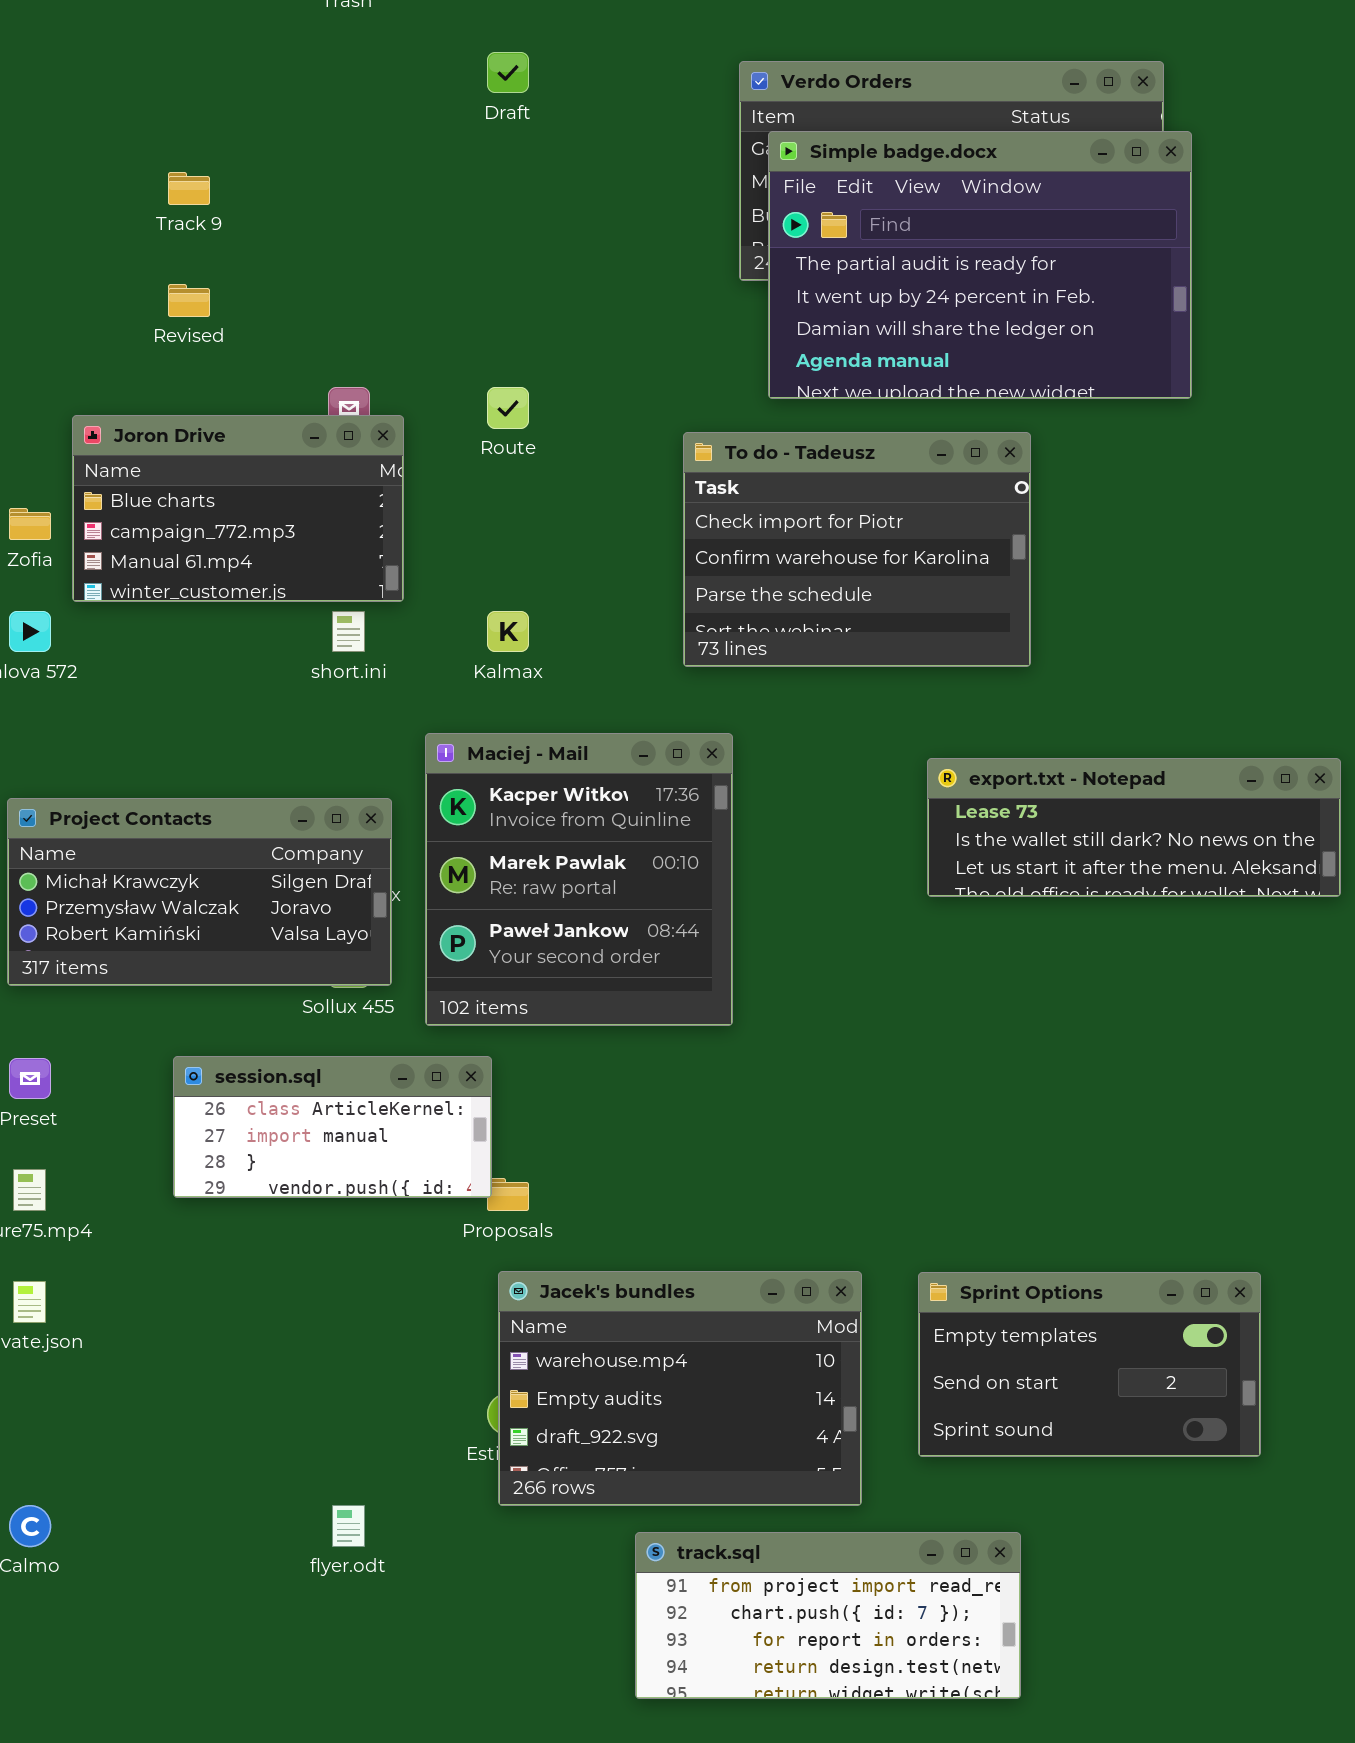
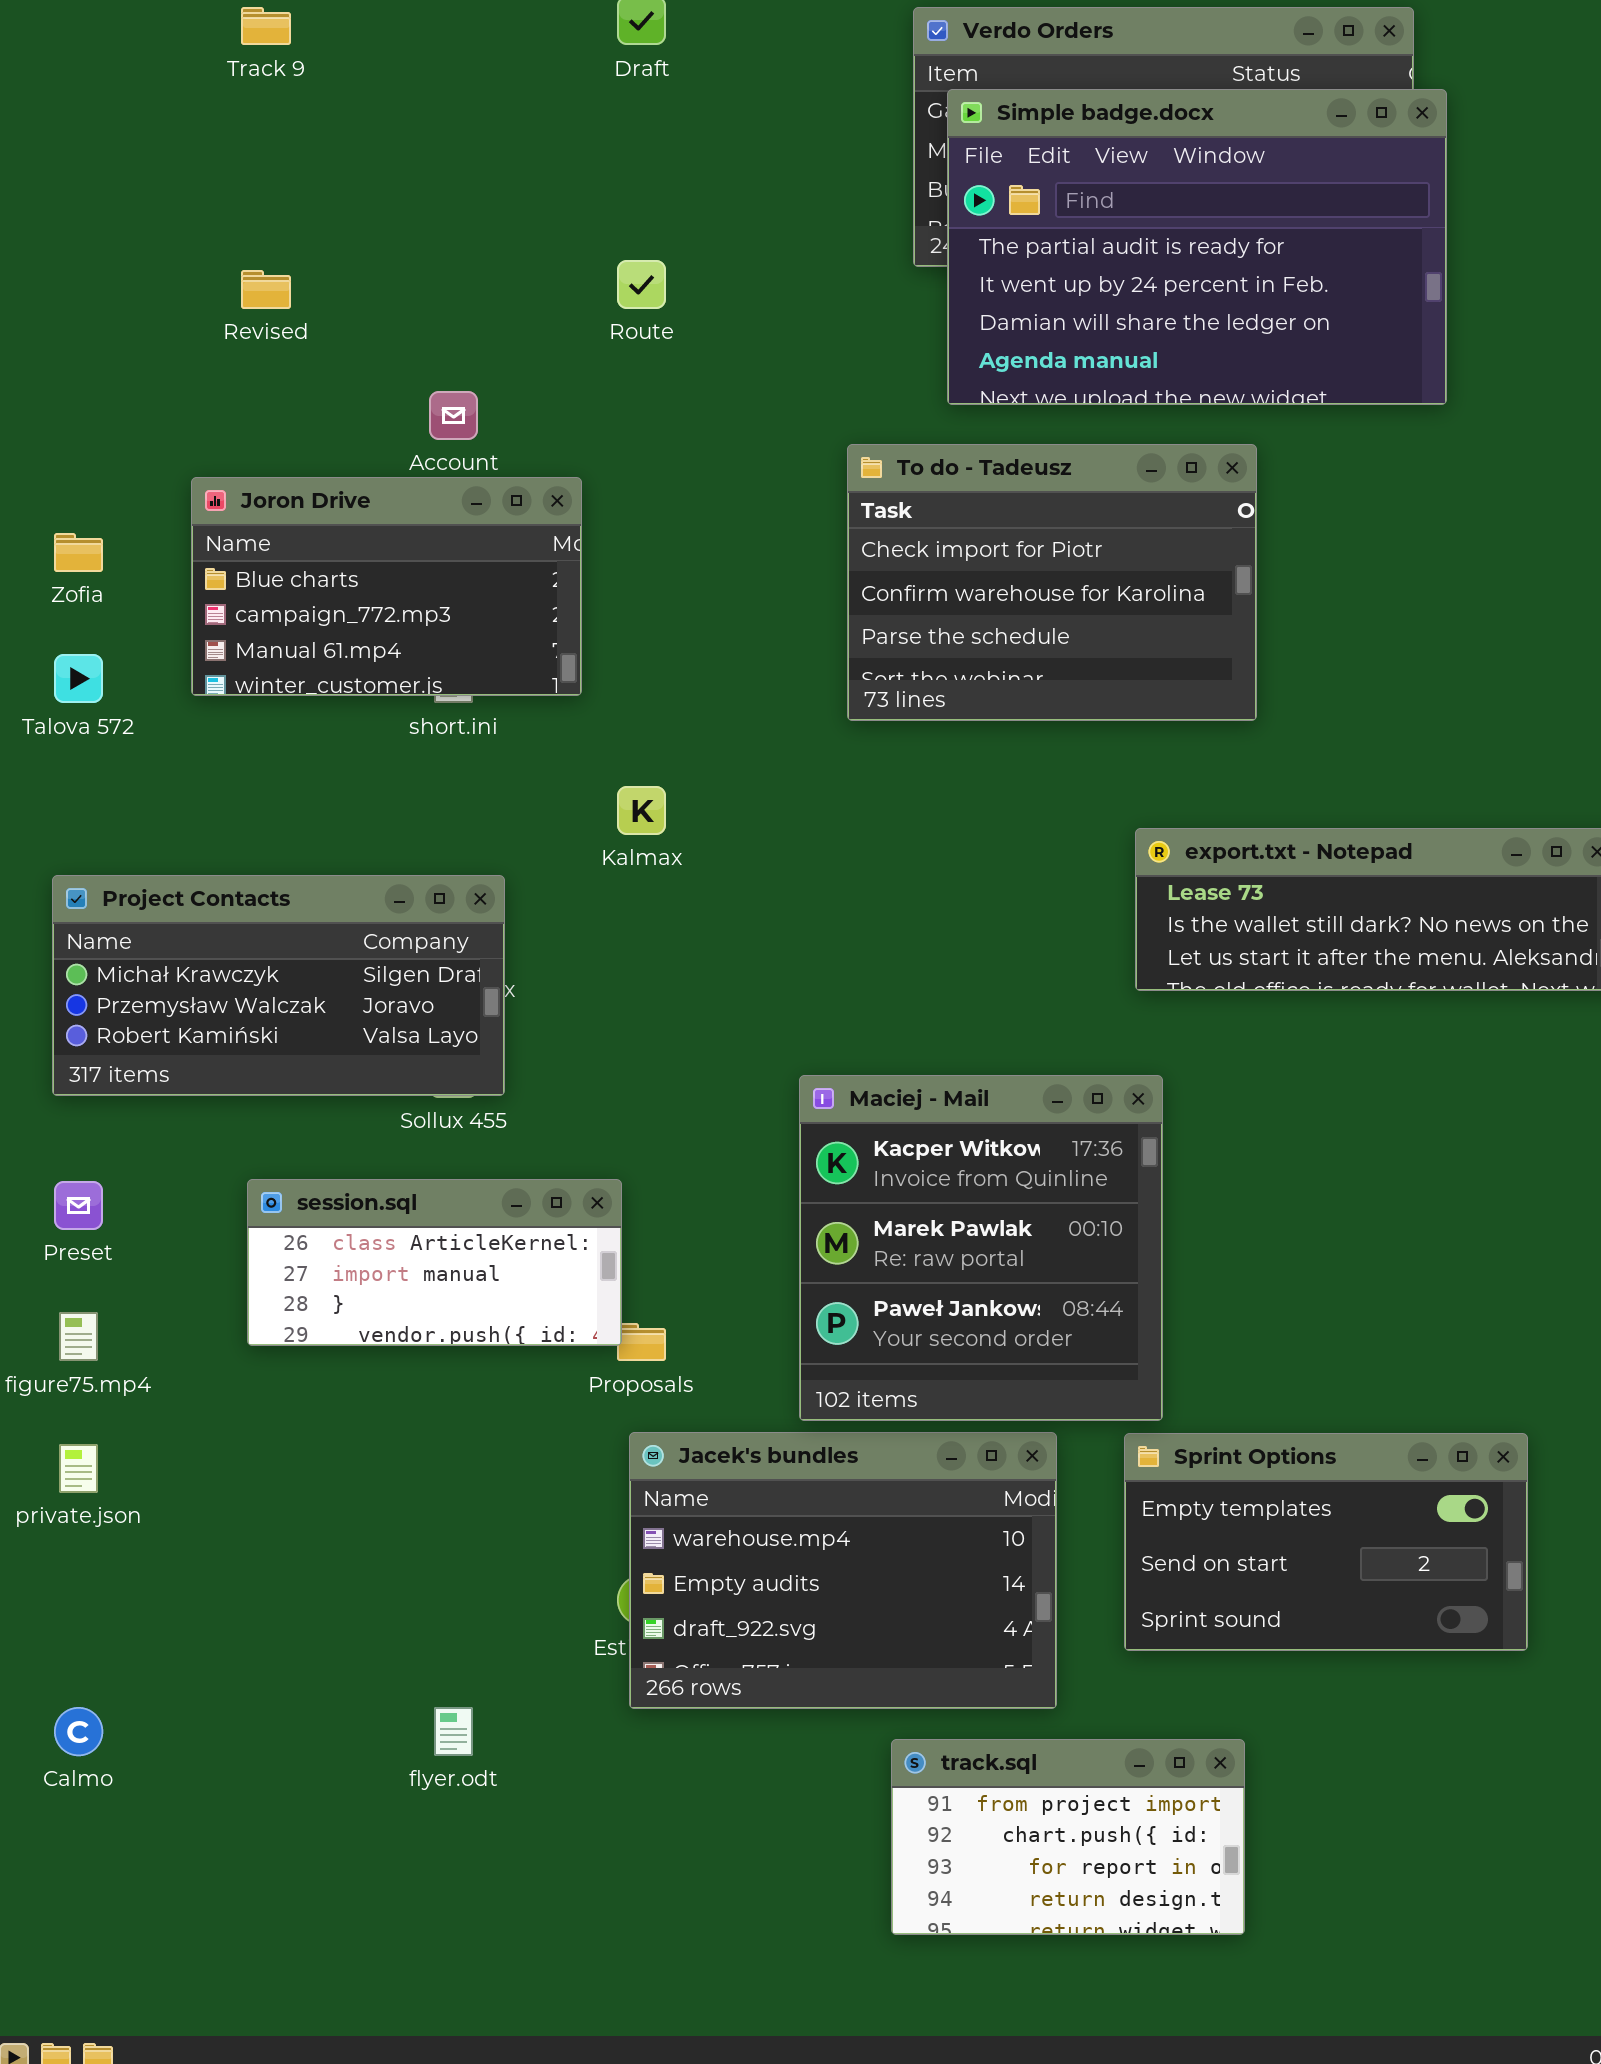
Track 9: [168,172,210,205] -> [241,7,291,45], moved
Route: [487,387,529,429] -> [617,260,666,309], moved
Joron Drive: [72,415,404,602] -> [191,477,582,696], moved
Kalmax: [487,611,529,652] -> [617,786,666,835], moved
Maciej - Mail: [425,733,733,1026] -> [799,1075,1163,1421], moved
track.sql: [635,1532,1021,1699] -> [891,1739,1245,1935], resized

